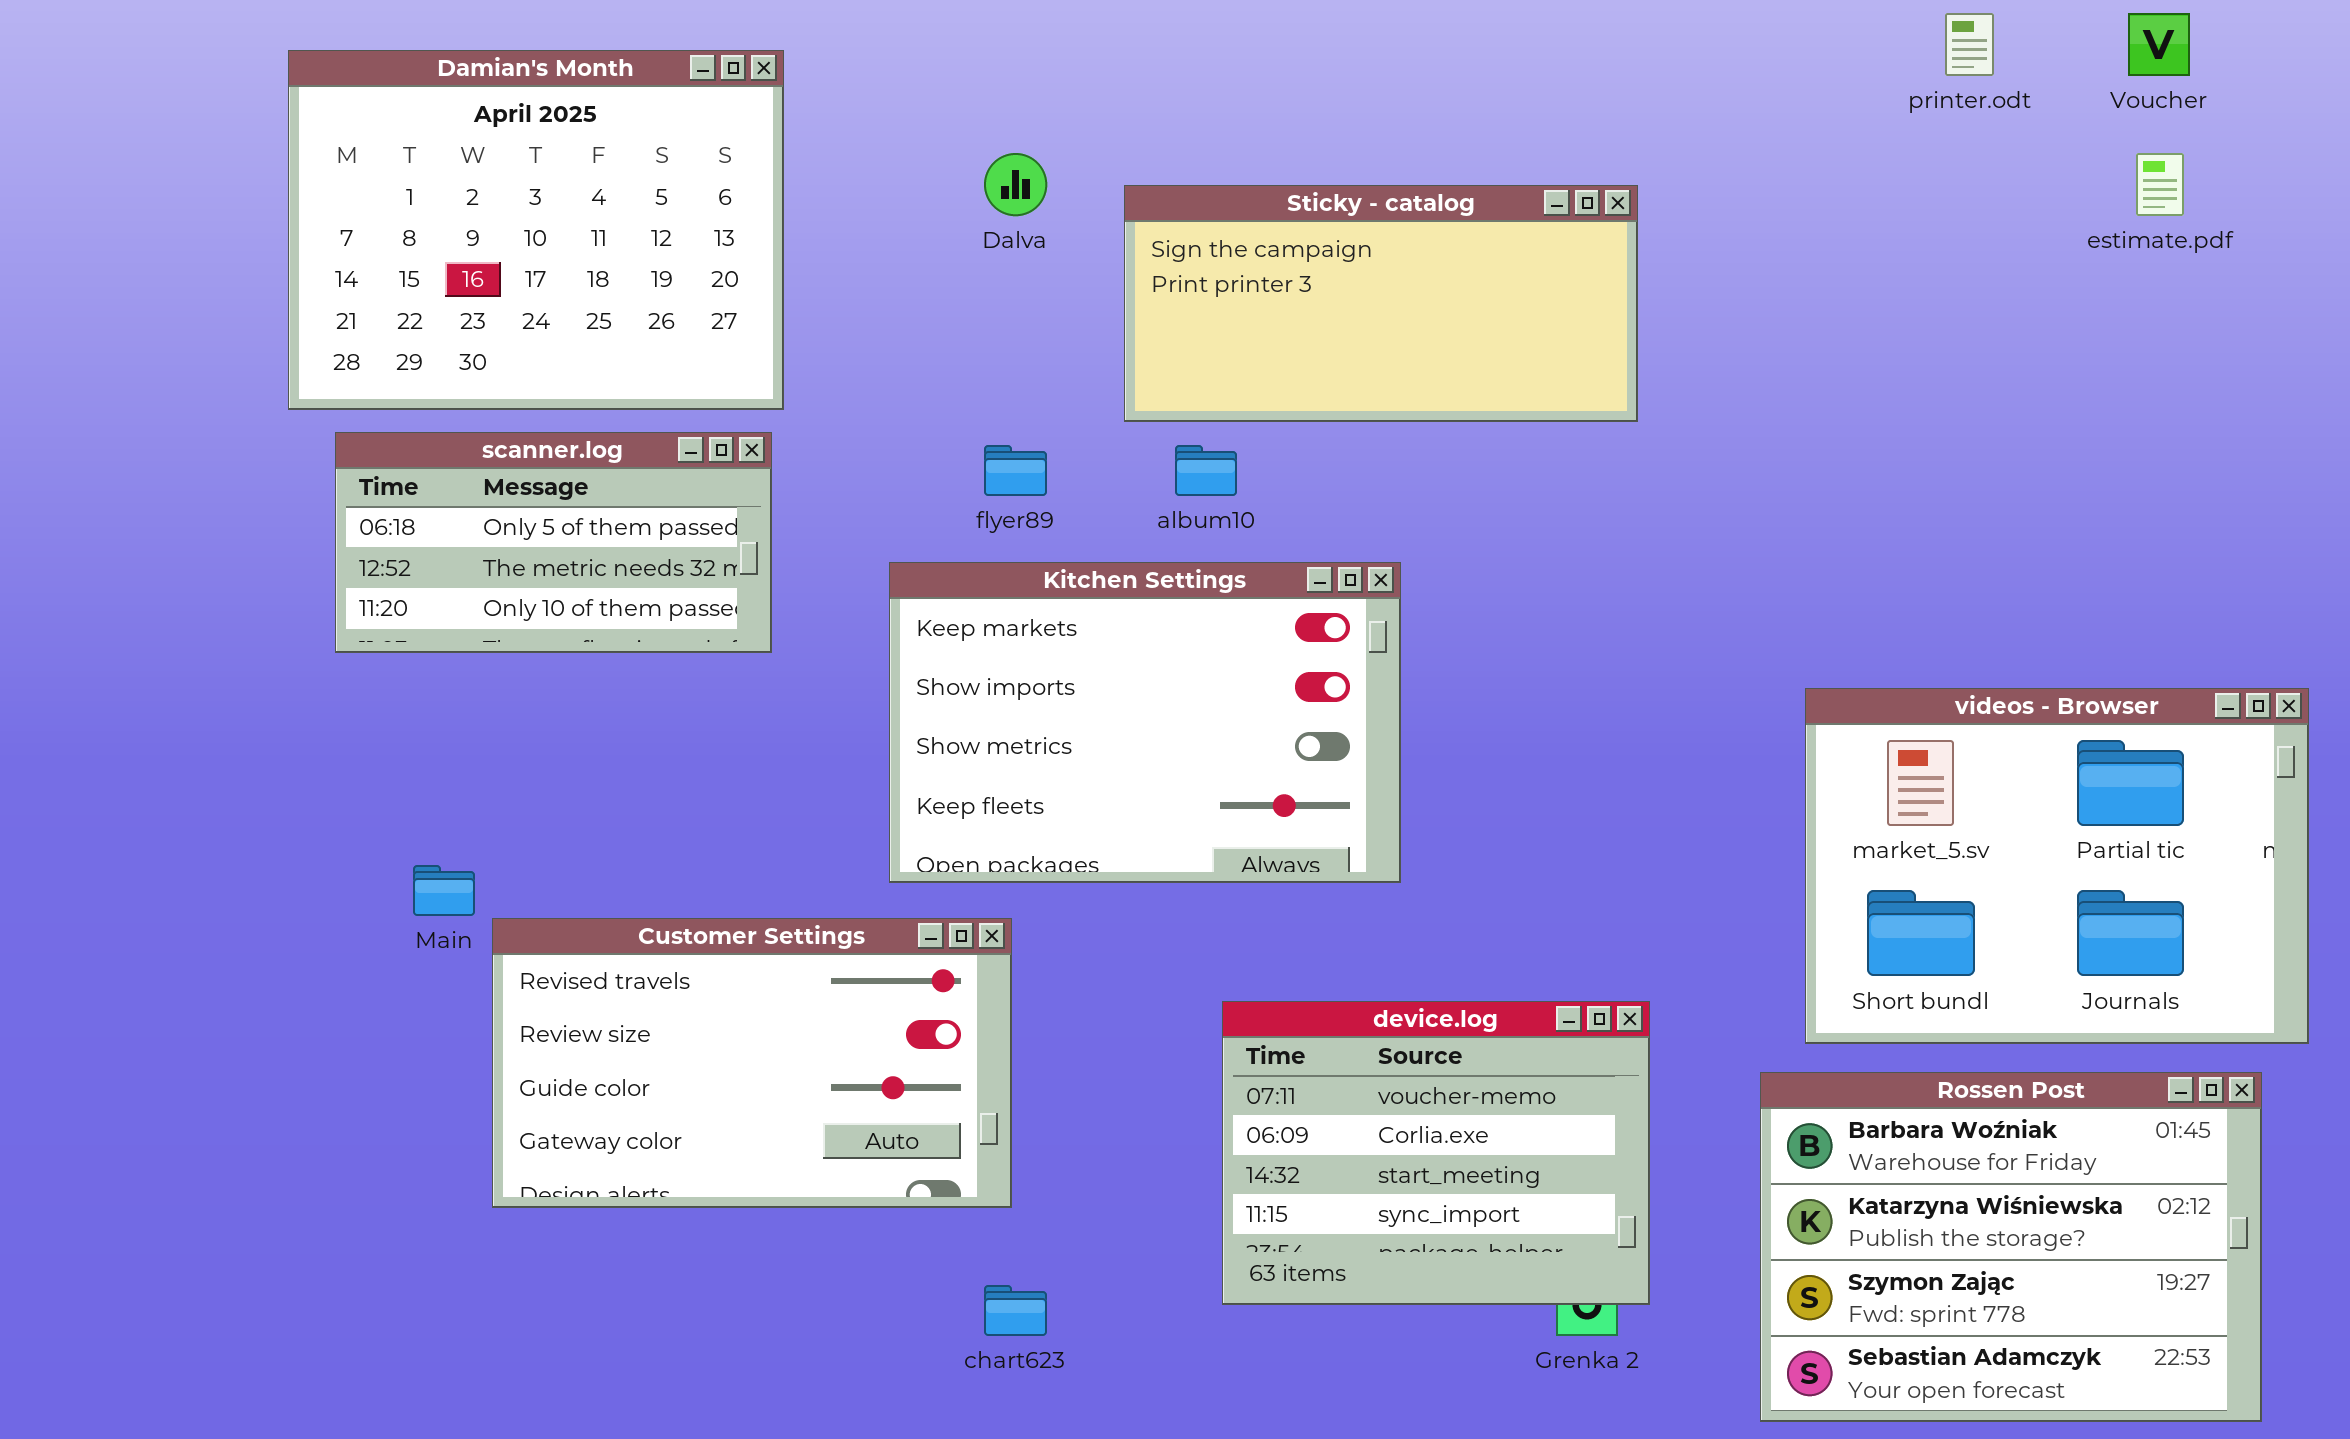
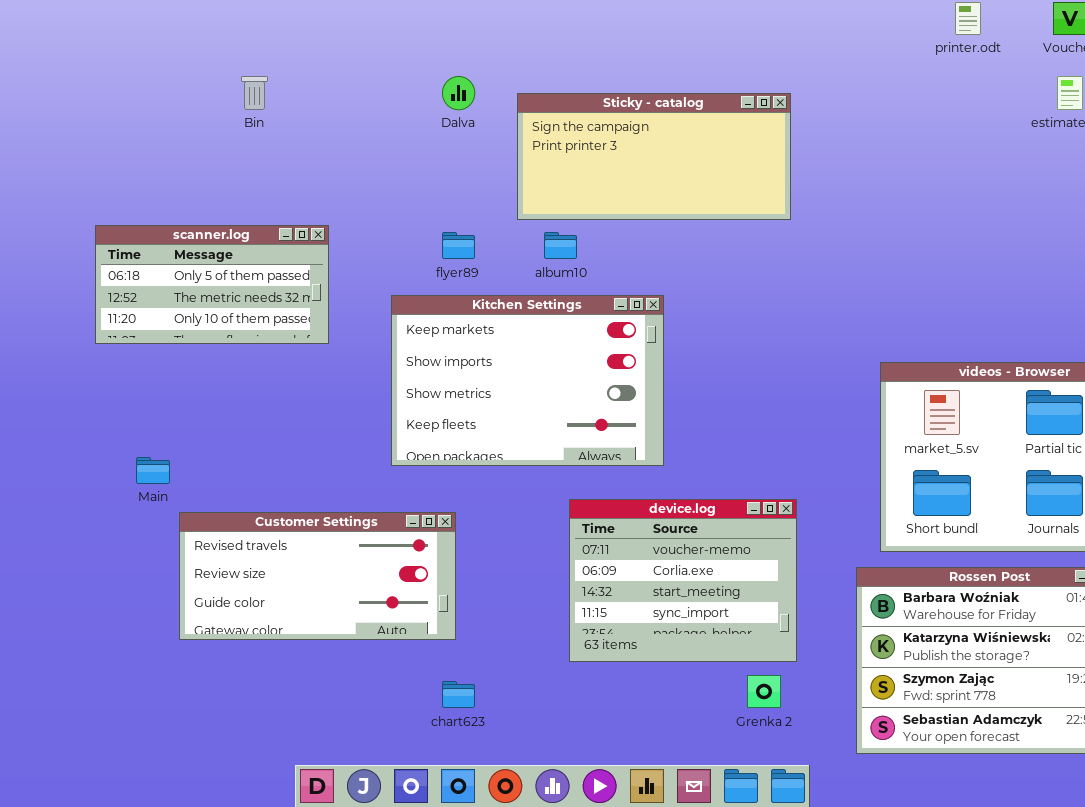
Damian's Month: [288,50,784,410] -> none, closed
Customer Settings: [492,918,1012,1208] -> [179,512,456,640], resized
device.log: [1222,1001,1650,1305] -> [569,499,797,662], moved

